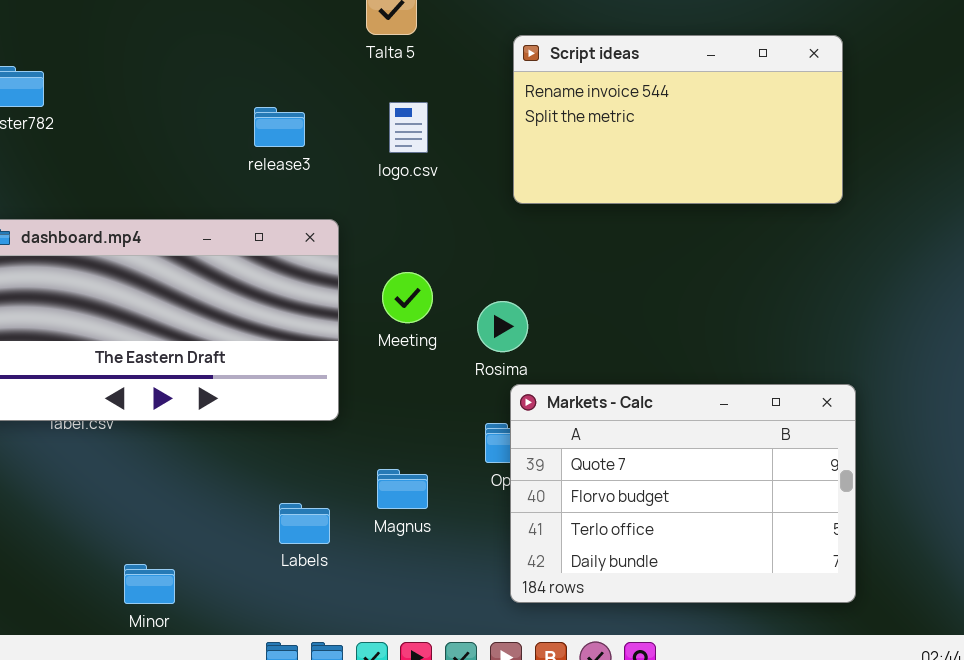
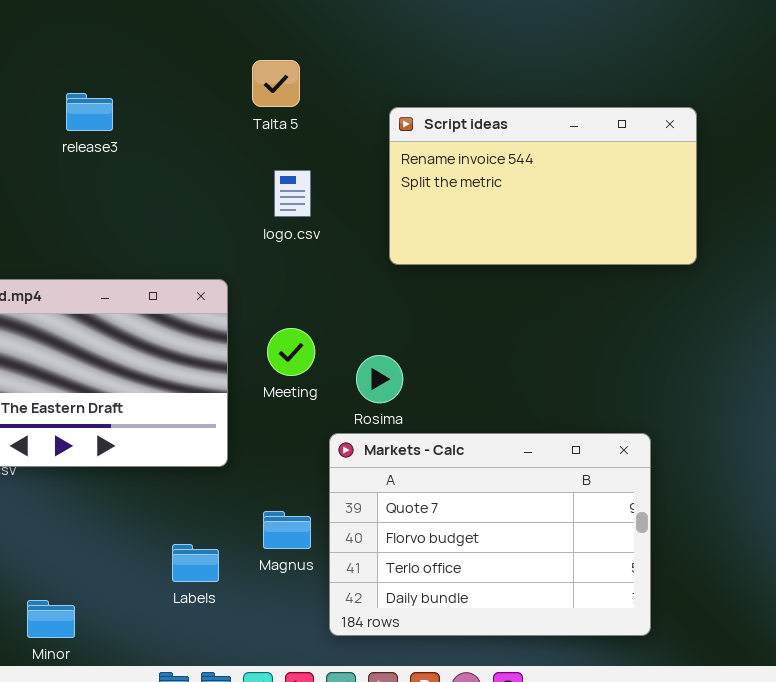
release3: [254,107,305,147] -> [66,93,113,131], moved
Markets - Calc: [510,384,856,603] -> [329,433,651,636], moved

